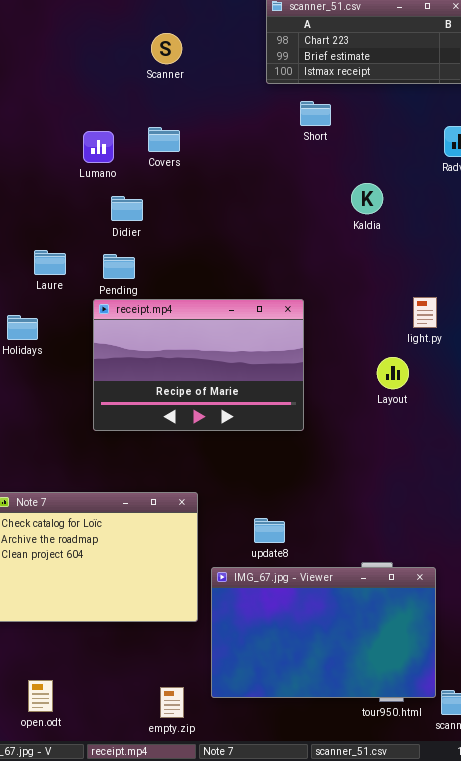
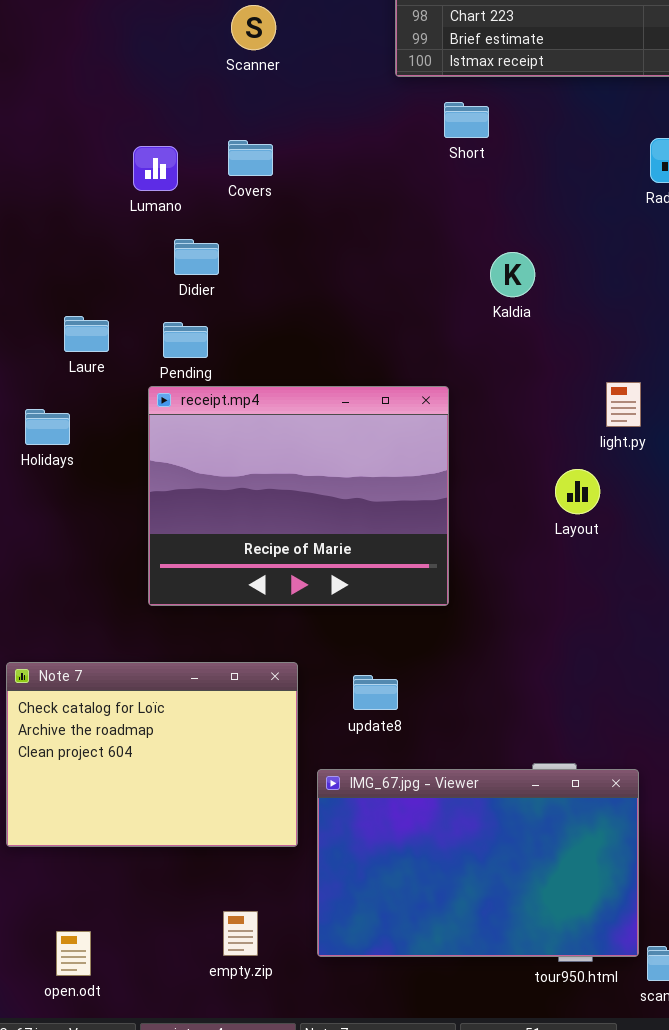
Kaldia: [351,183,383,214] -> [490,252,535,297], moved
receipt.mp4: [93,299,304,431] -> [148,386,449,606], resized
update8: [254,518,285,543] -> [353,675,398,710], moved
empty.zip: [160,687,184,718] -> [223,911,258,956], moved

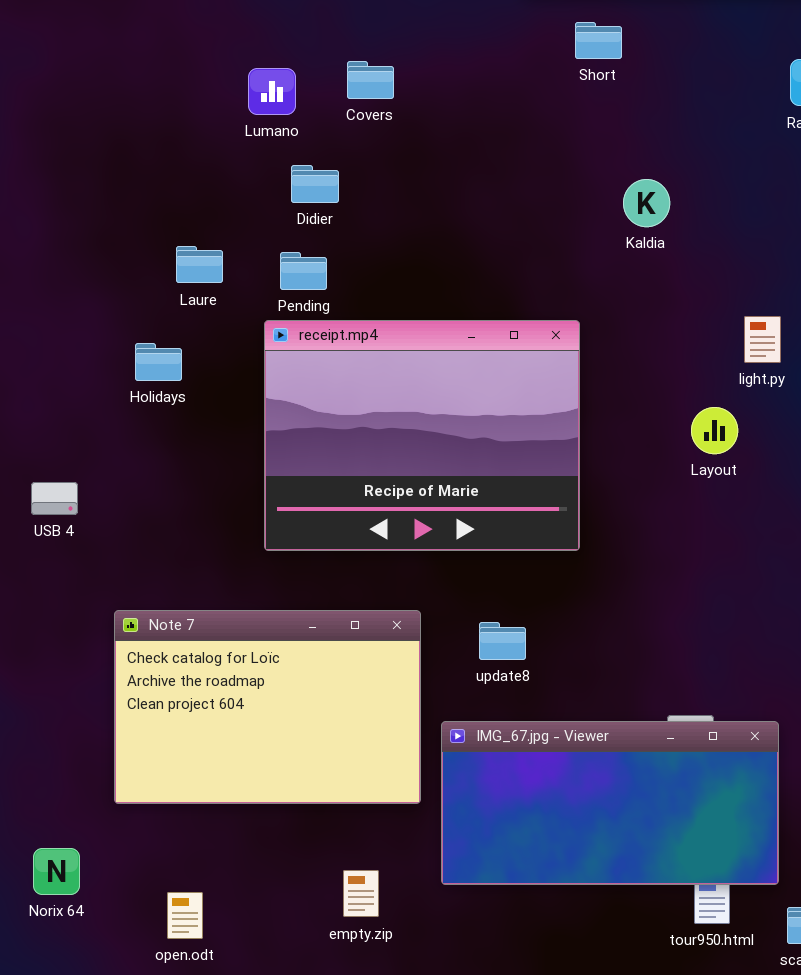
IMG_67.jpg - Viewer: [317,769,639,957] -> [441,721,779,885], resized

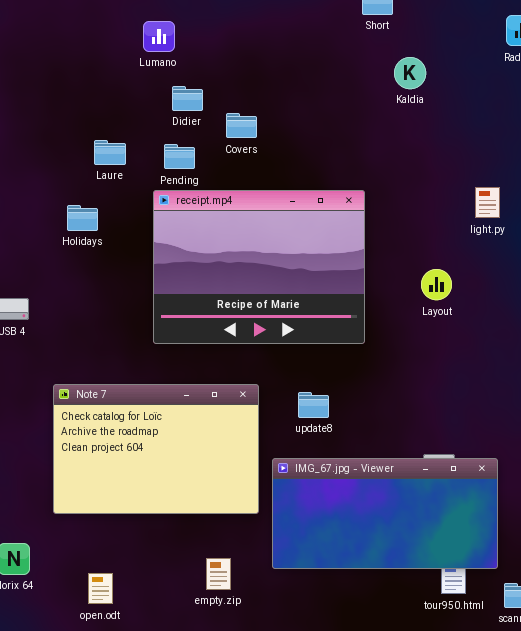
Covers: [347,61,394,99] -> [226,113,257,138], moved
Kaldia: [623,179,670,227] -> [394,57,426,89], moved
Layout: [691,407,738,454] -> [421,269,452,300], moved

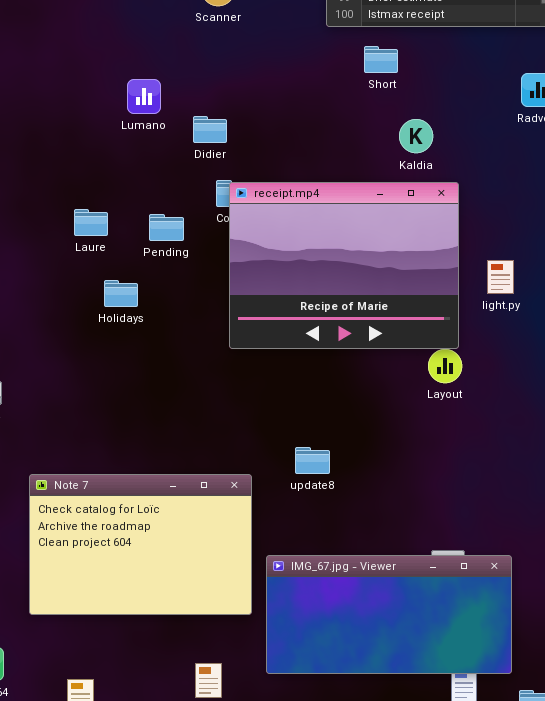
Didier: [172,86,203,111] -> [193,116,227,143], moved
receipt.mp4: [153,190,365,344] -> [229,182,459,349], moved
Holidays: [67,205,98,231] -> [104,280,138,307], moved
update8: [298,392,329,418] -> [295,447,330,474], moved

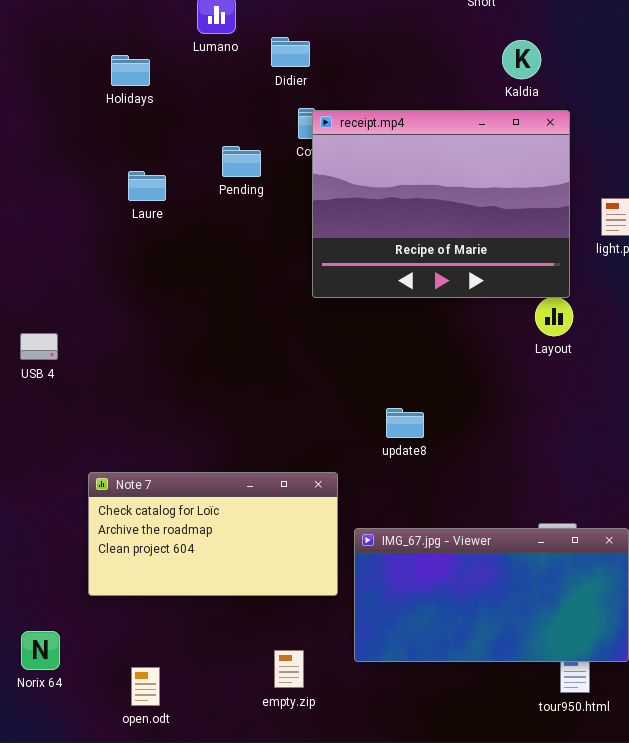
Laure: [74,209,108,236] -> [128,171,166,201], moved
Holidays: [104,280,138,307] -> [111,55,150,86], moved
Note 7: [29,474,252,615] -> [88,472,338,596], resized

